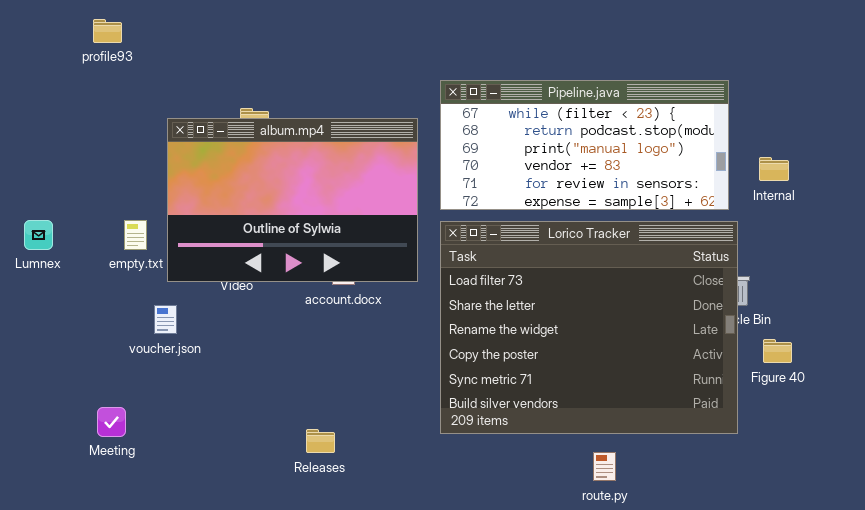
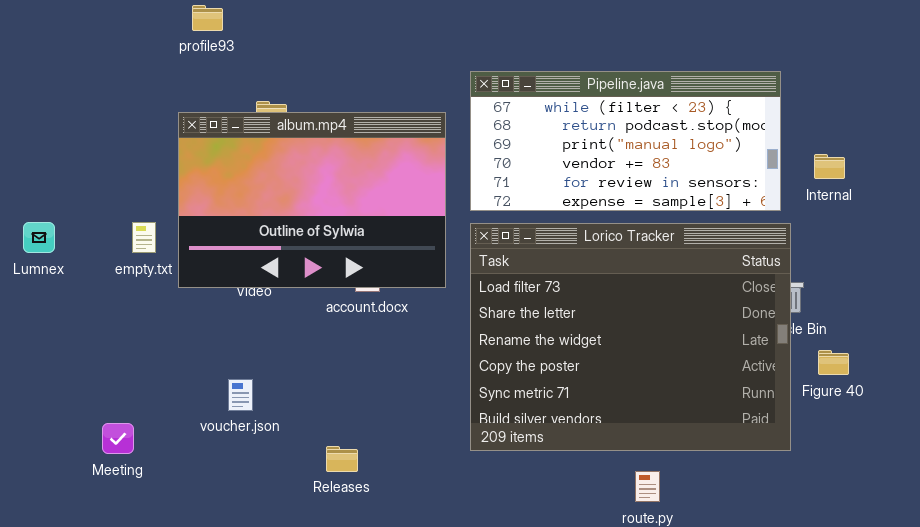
profile93: [93,19,122,43] -> [192,5,223,31], moved
voucher.json: [154,305,177,334] -> [228,379,253,411], moved

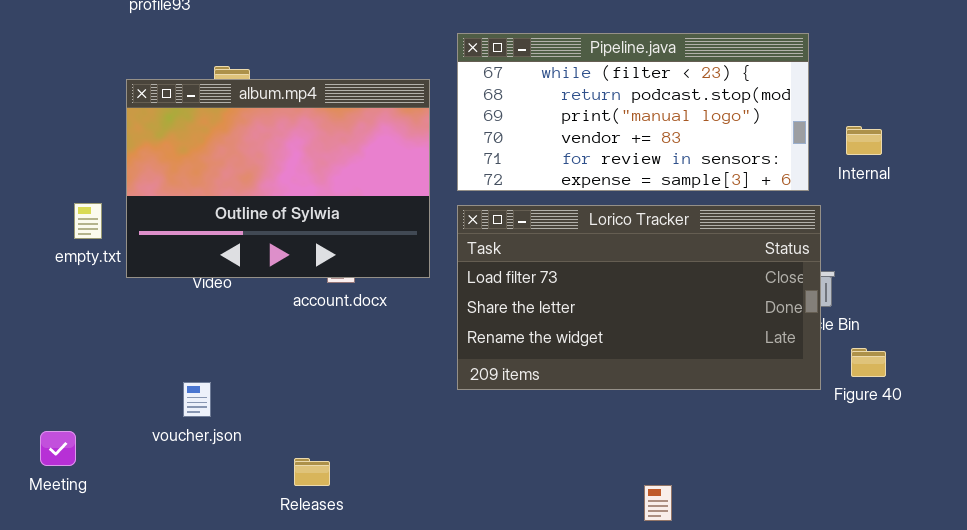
Lorico Tracker: [470,223,791,451] -> [457,205,821,390], resized

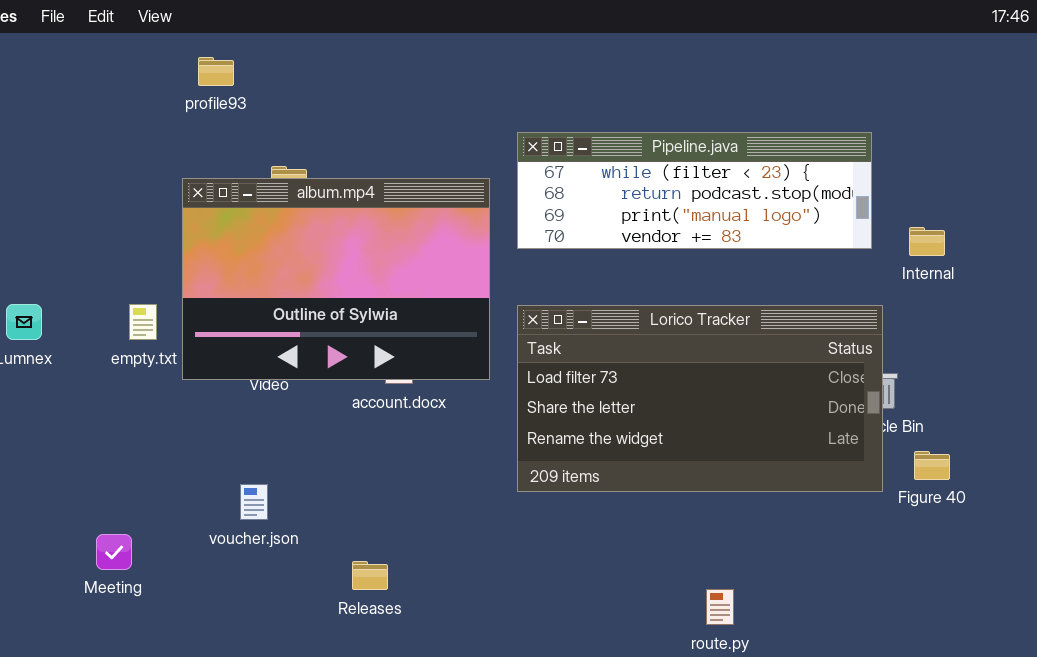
Pipeline.java: [457,33,809,191] -> [517,132,872,249], resized

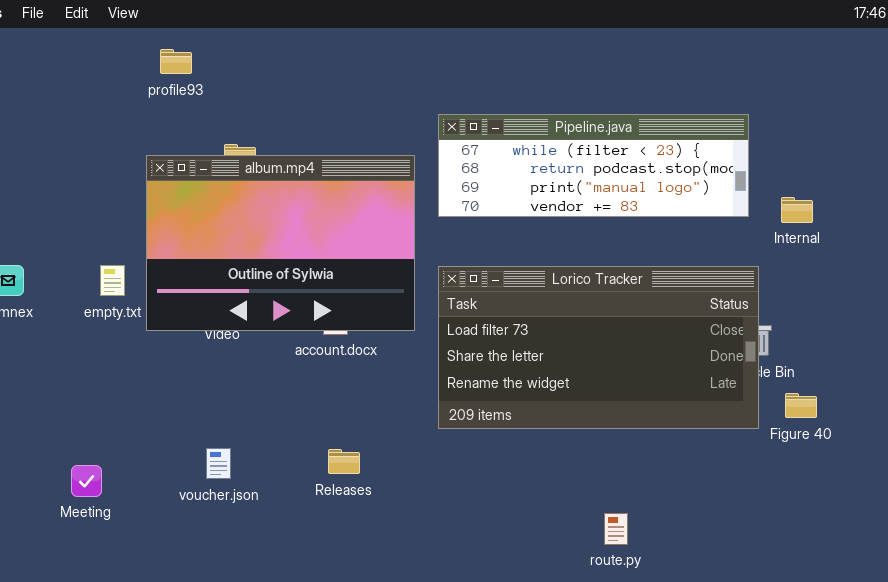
voucher.json: [240,484,268,520] -> [206,448,231,479], moved
Releases: [352,561,388,590] -> [328,449,360,474], moved

